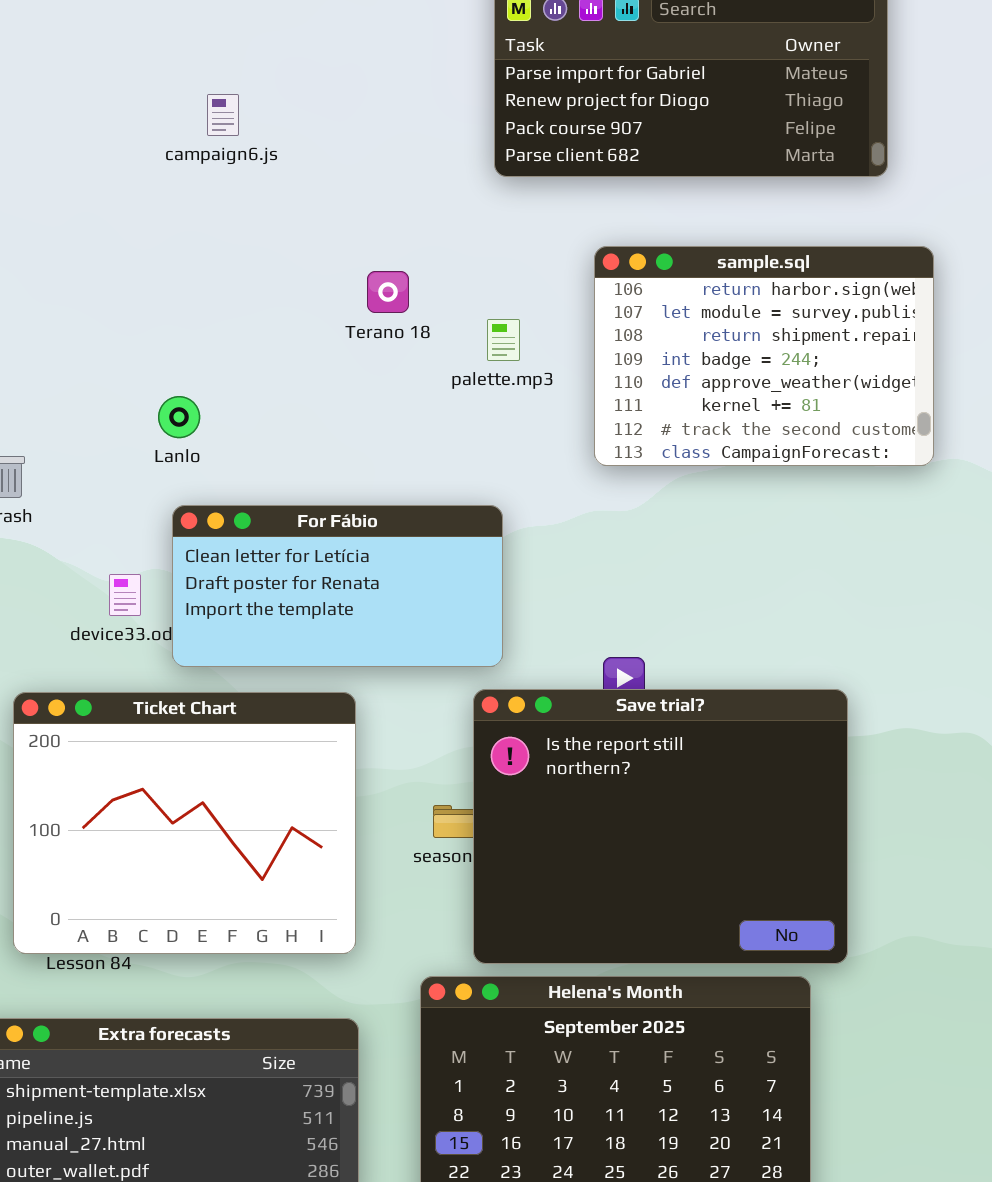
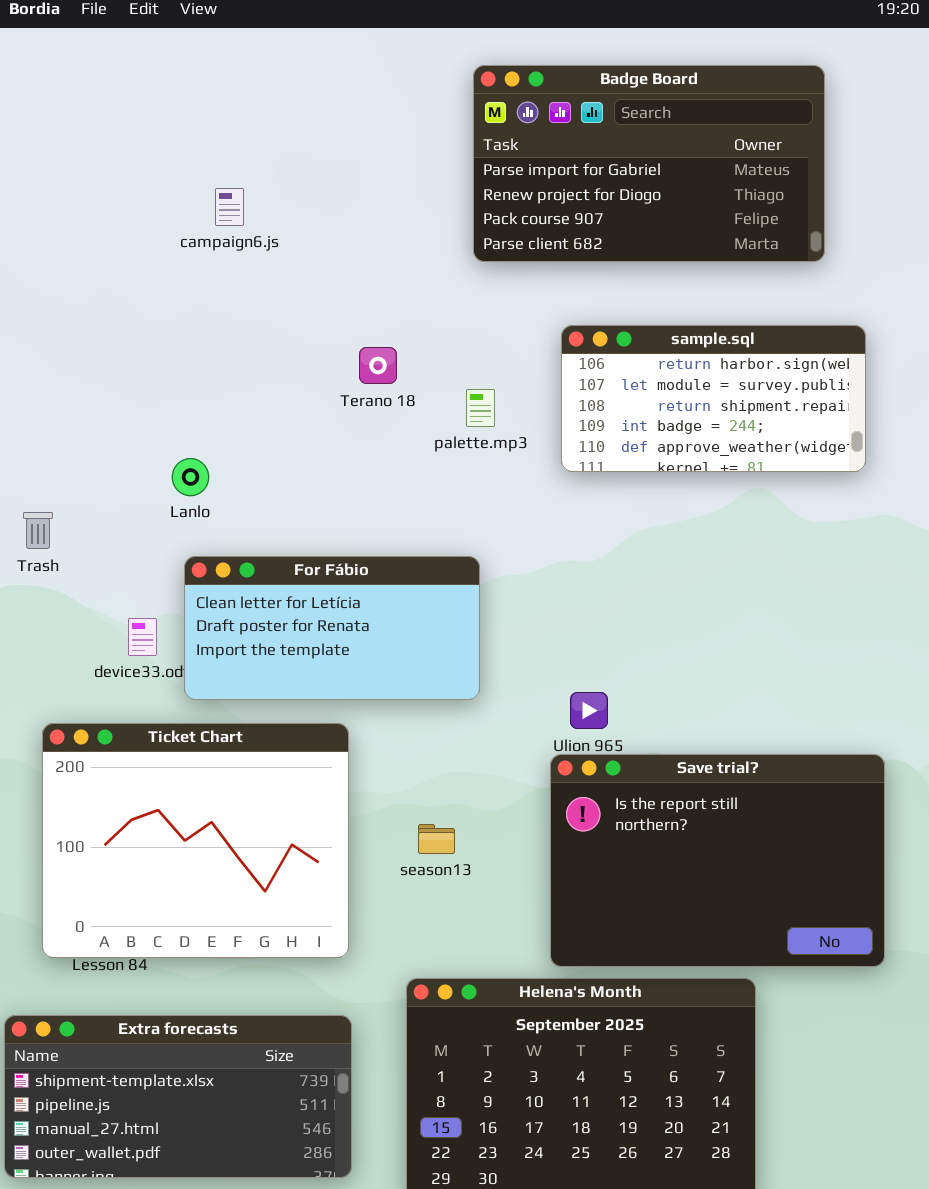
sample.sql: [594,246,934,466] -> [561,325,866,472], resized
Save trial?: [473,689,848,964] -> [550,754,885,967], moved, resized

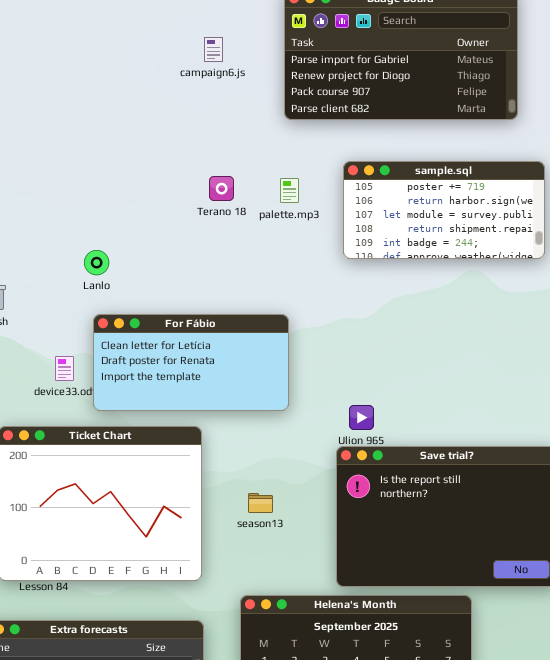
campaign6.js: [215,188,244,226] -> [204,37,223,62], moved
sample.sql: [561,325,866,472] -> [343,161,545,259], scrolled up 1 row
palette.mp3: [466,389,495,427] -> [280,178,299,203], moved

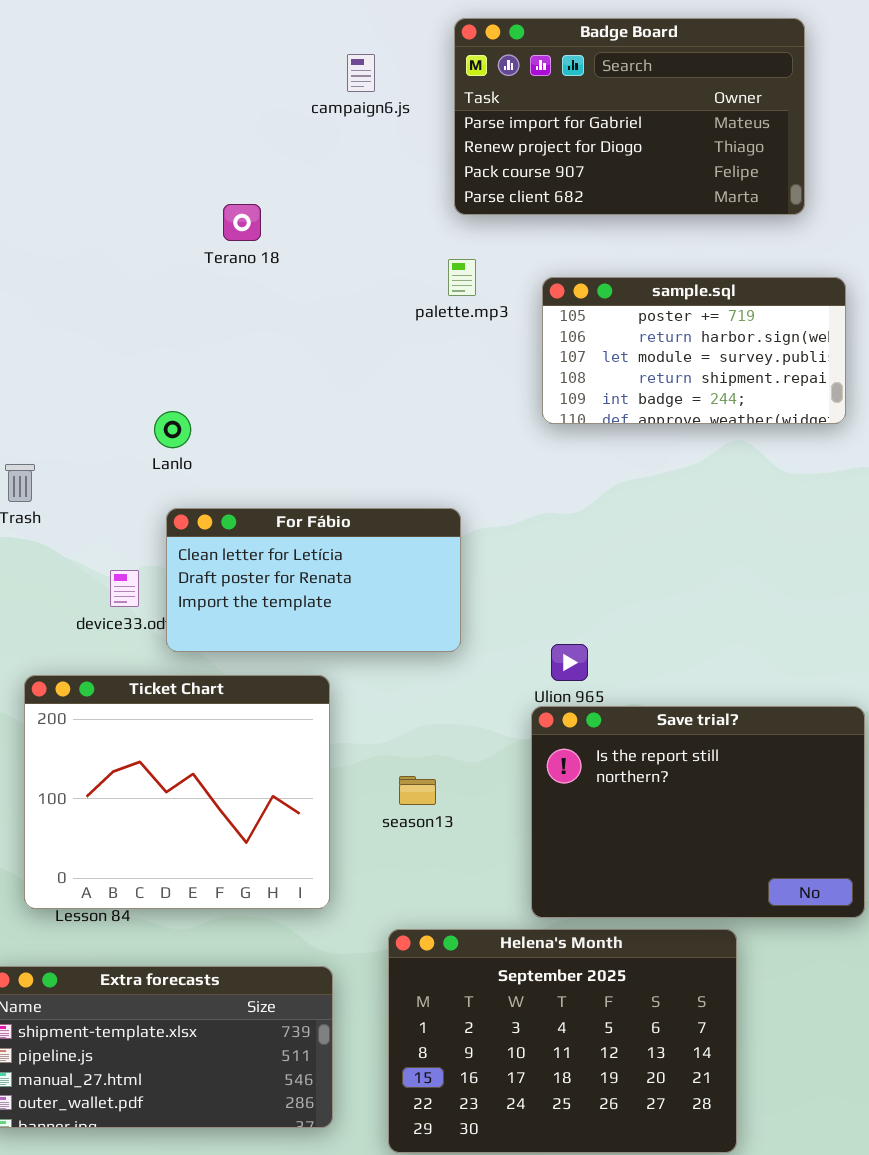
campaign6.js: [204,37,223,62] -> [347,54,375,92], moved
Terano 18: [209,176,234,201] -> [223,204,261,241], moved
palette.mp3: [280,178,299,203] -> [448,259,476,296], moved

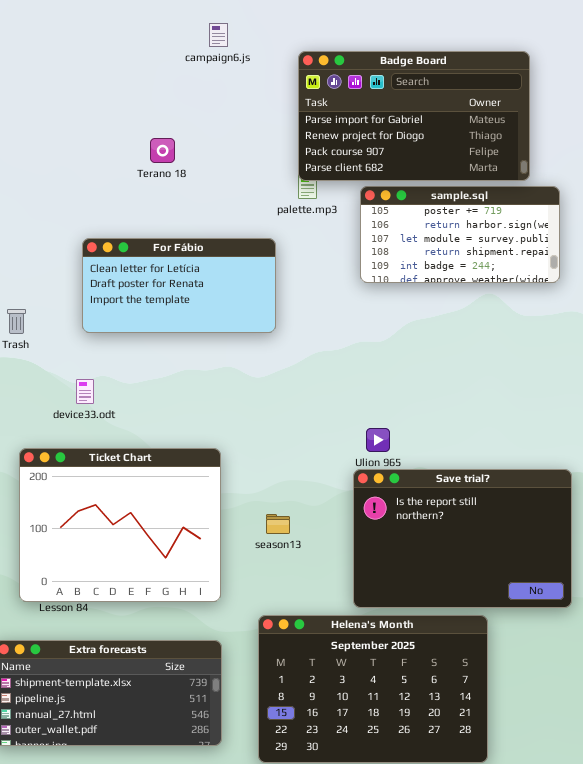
Badge Board: [454,18,805,215] -> [298,51,530,181], moved
campaign6.js: [347,54,375,92] -> [209,23,228,47], moved
For Fábio: [166,508,461,652] -> [82,238,276,333], moved

